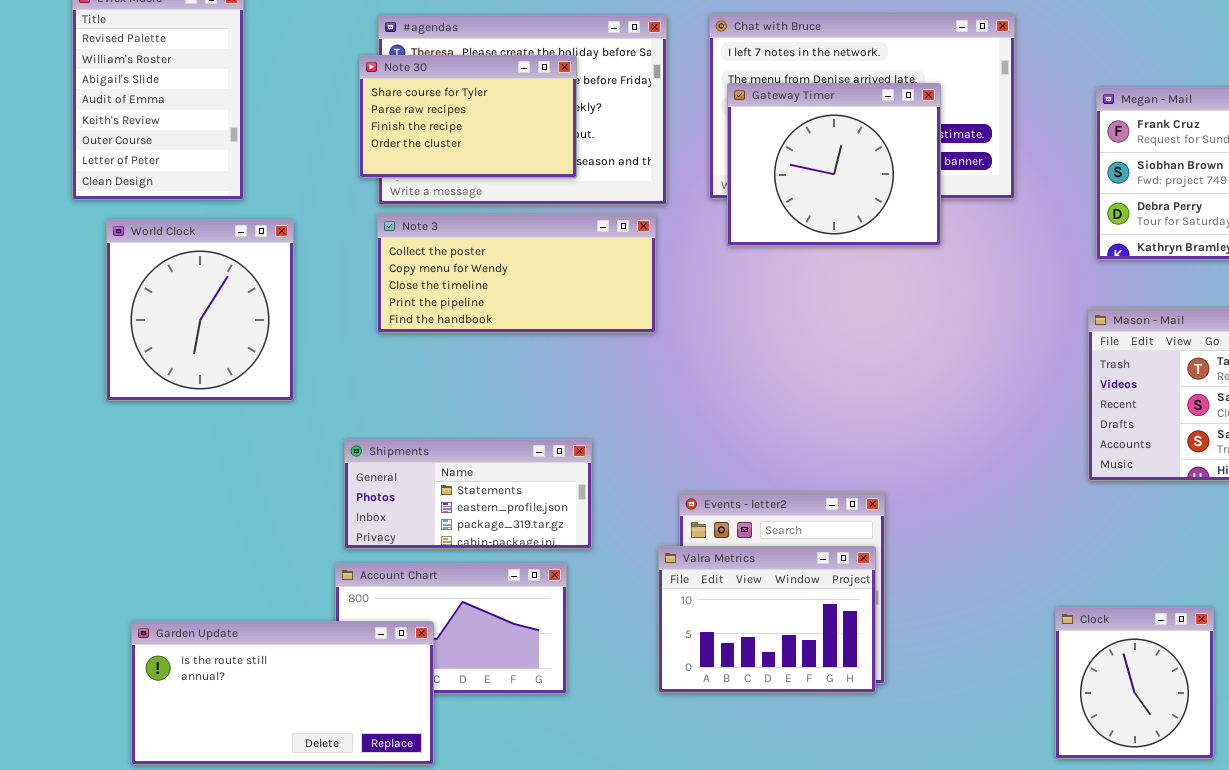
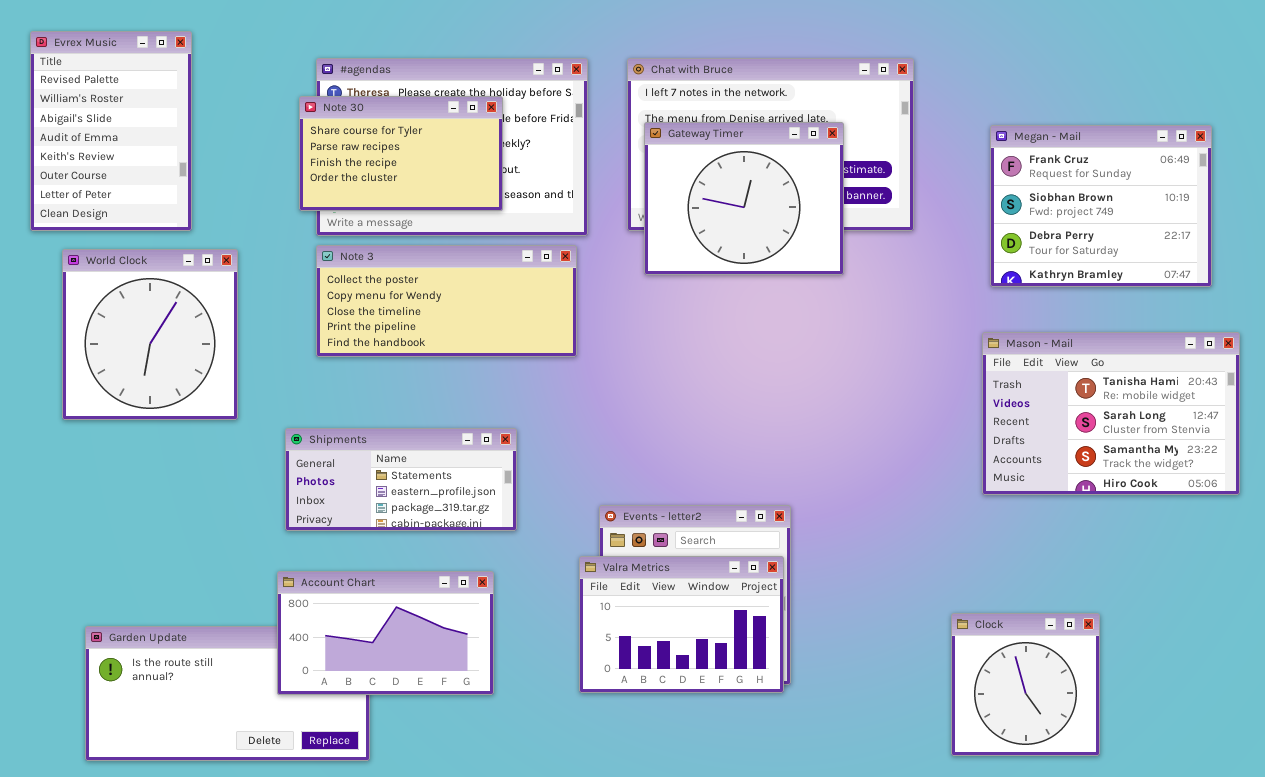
Shipments: [344,439,592,549] -> [285,428,517,531], moved
Account Chart: [335,563,567,694] -> [277,571,494,695], raised

